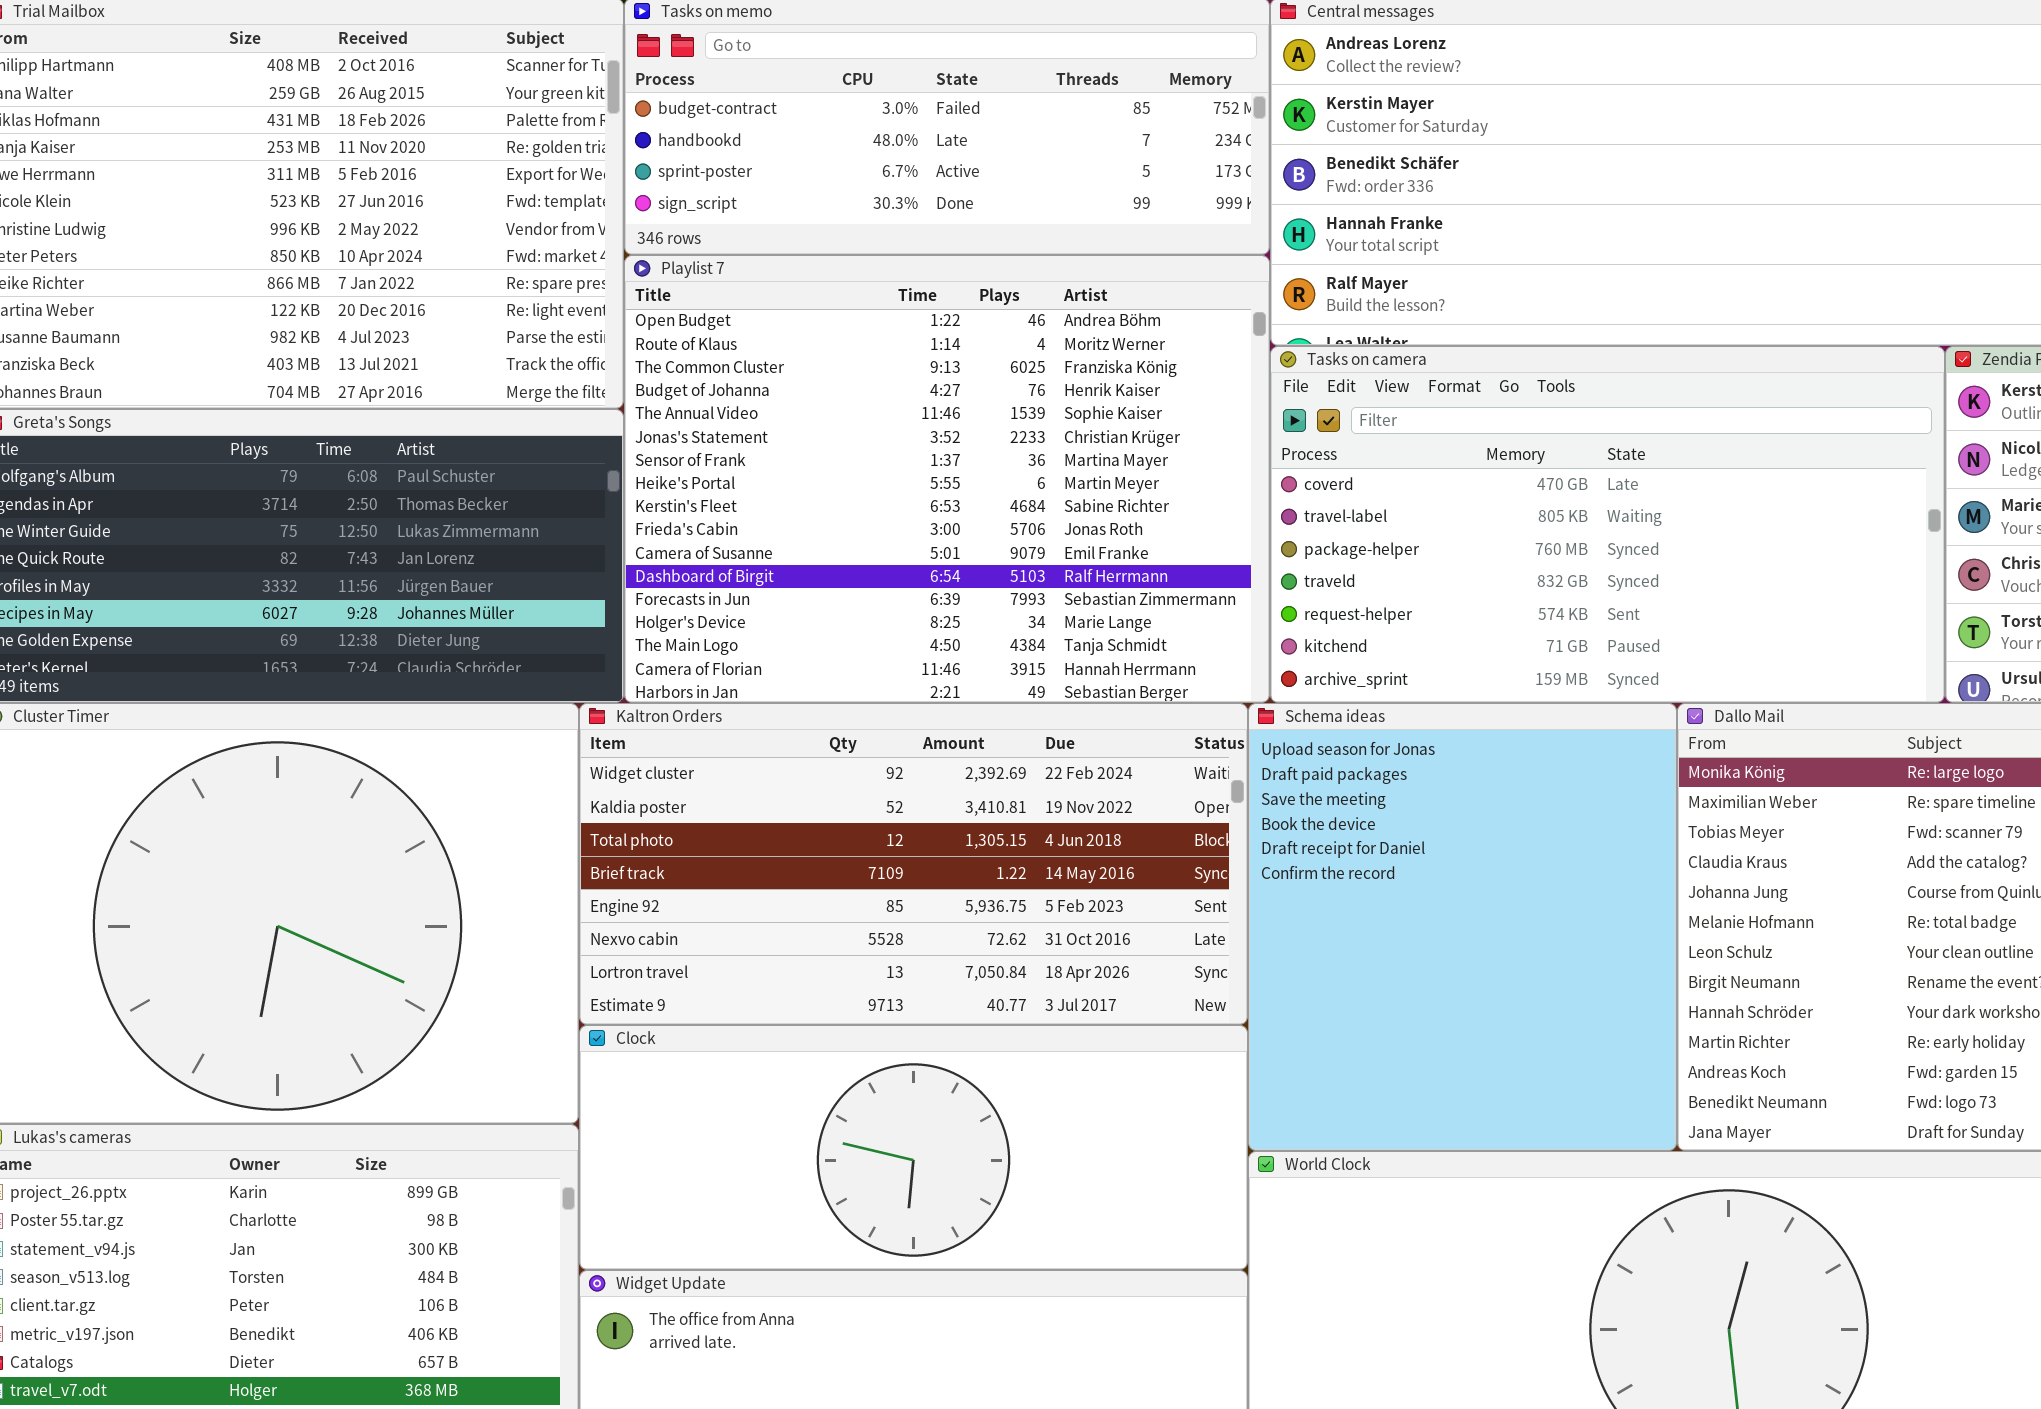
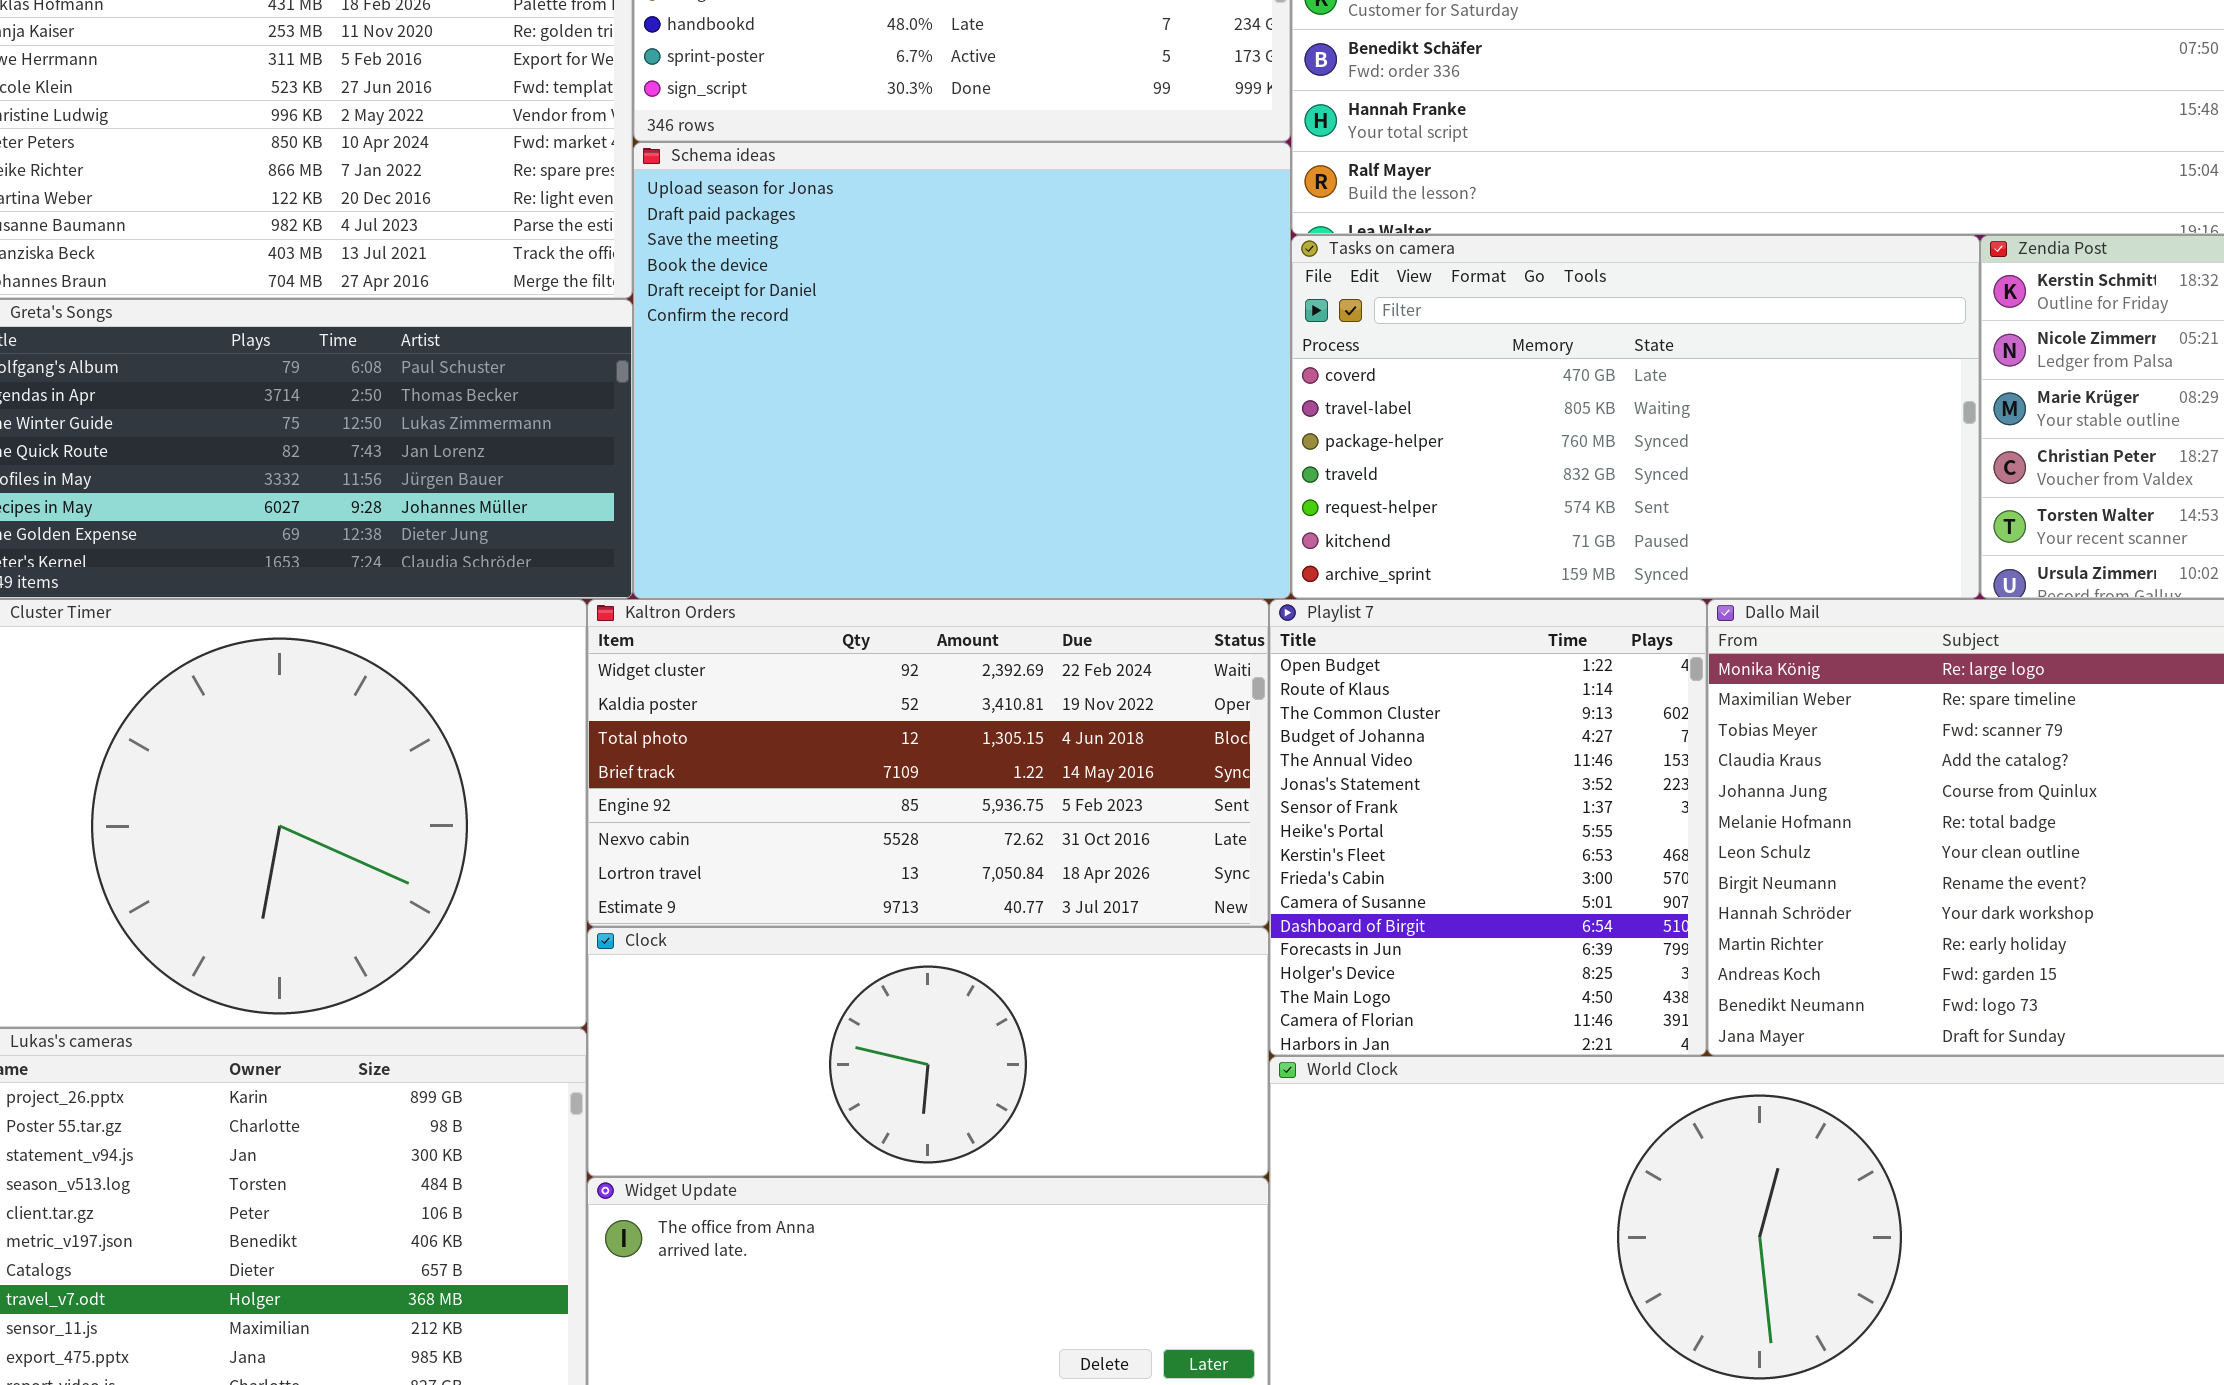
Playlist 7: [624,255,1270,703] -> [1269,599,1707,1056], moved, resized
Schema ideas: [1248,703,1677,1151] -> [633,142,1291,599], moved, resized

